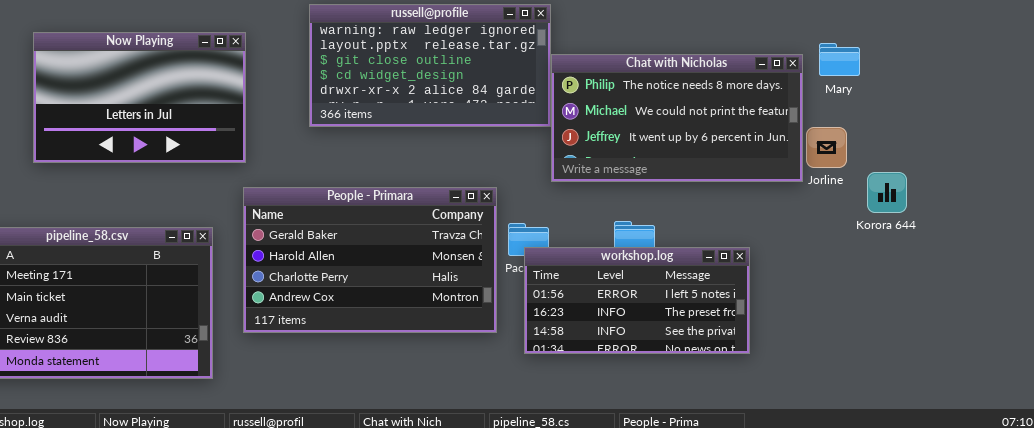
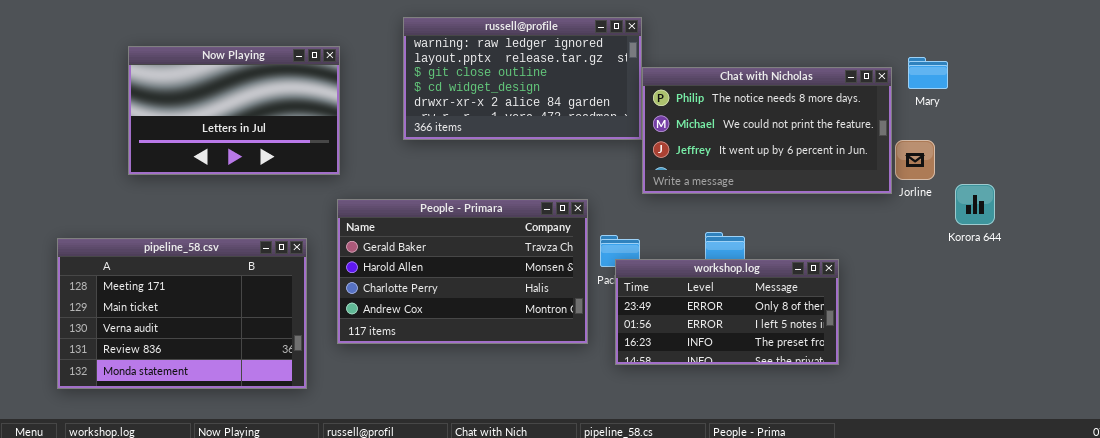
workshop.log: [524,247,750,354] -> [615,259,839,365], scrolled up 1 row

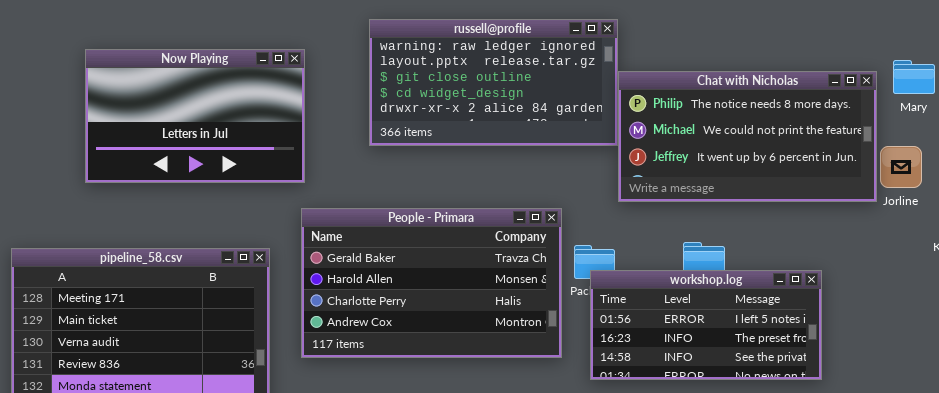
workshop.log: [615,259,839,365] -> [590,270,822,380], scrolled down 1 row

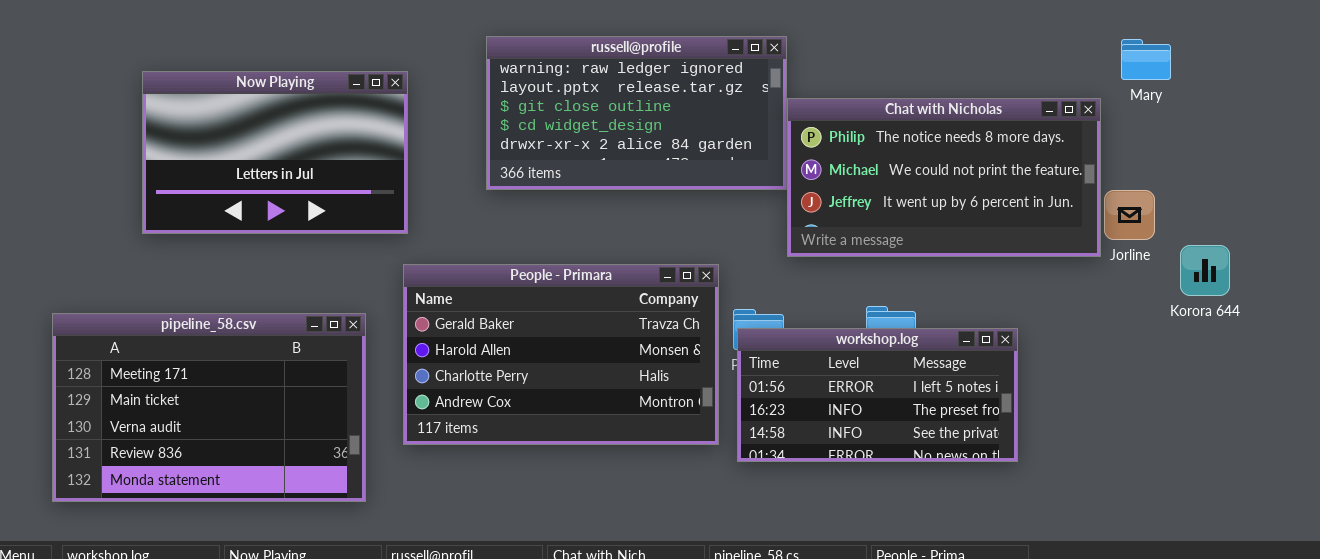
Mary: [893,60,935,94] -> [1121,39,1171,80], moved
workshop.log: [590,270,822,380] -> [737,328,1018,462], moved

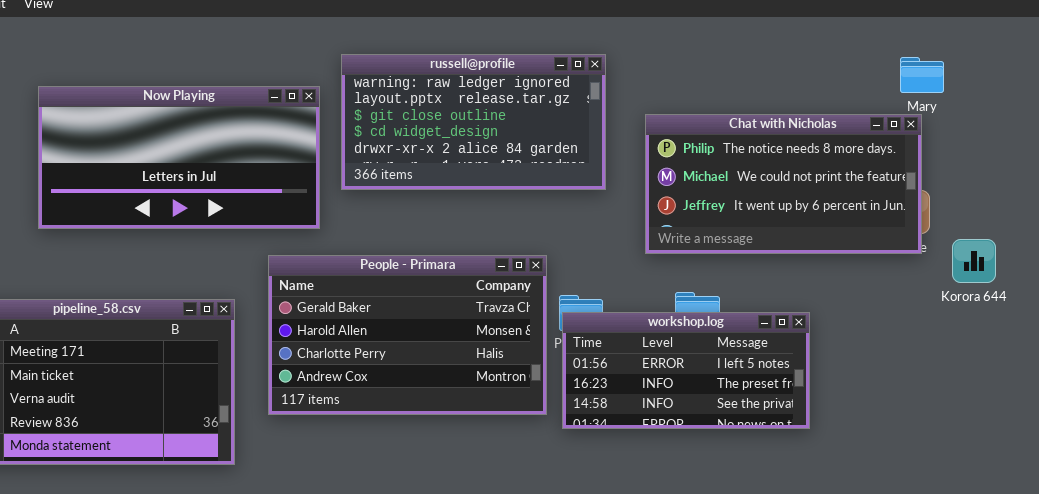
Now Playing: [142,71,408,234] -> [38,86,320,229], resized
Chat with Nicholas: [787,98,1101,257] -> [645,114,922,254], moved

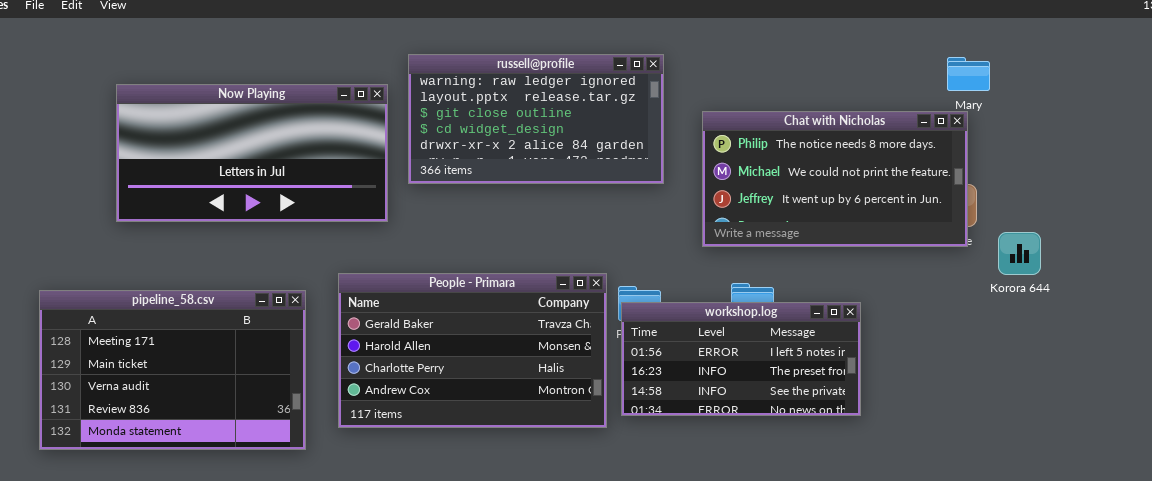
People - Primara: [268,255,547,415] -> [338,273,607,428], moved

